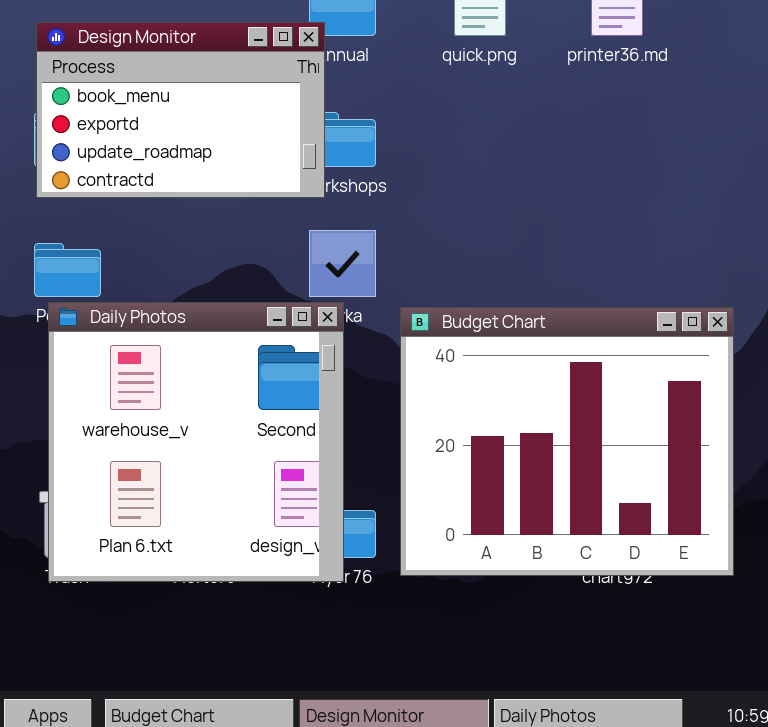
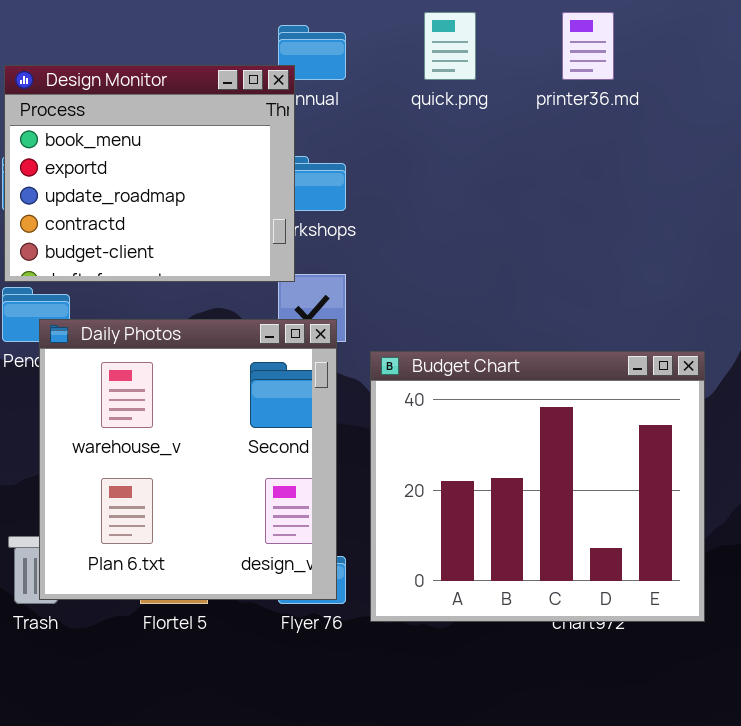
Design Monitor: [36,22,325,198] -> [4,65,295,282], resized
Daily Photos: [48,302,344,582] -> [39,319,337,600], moved

